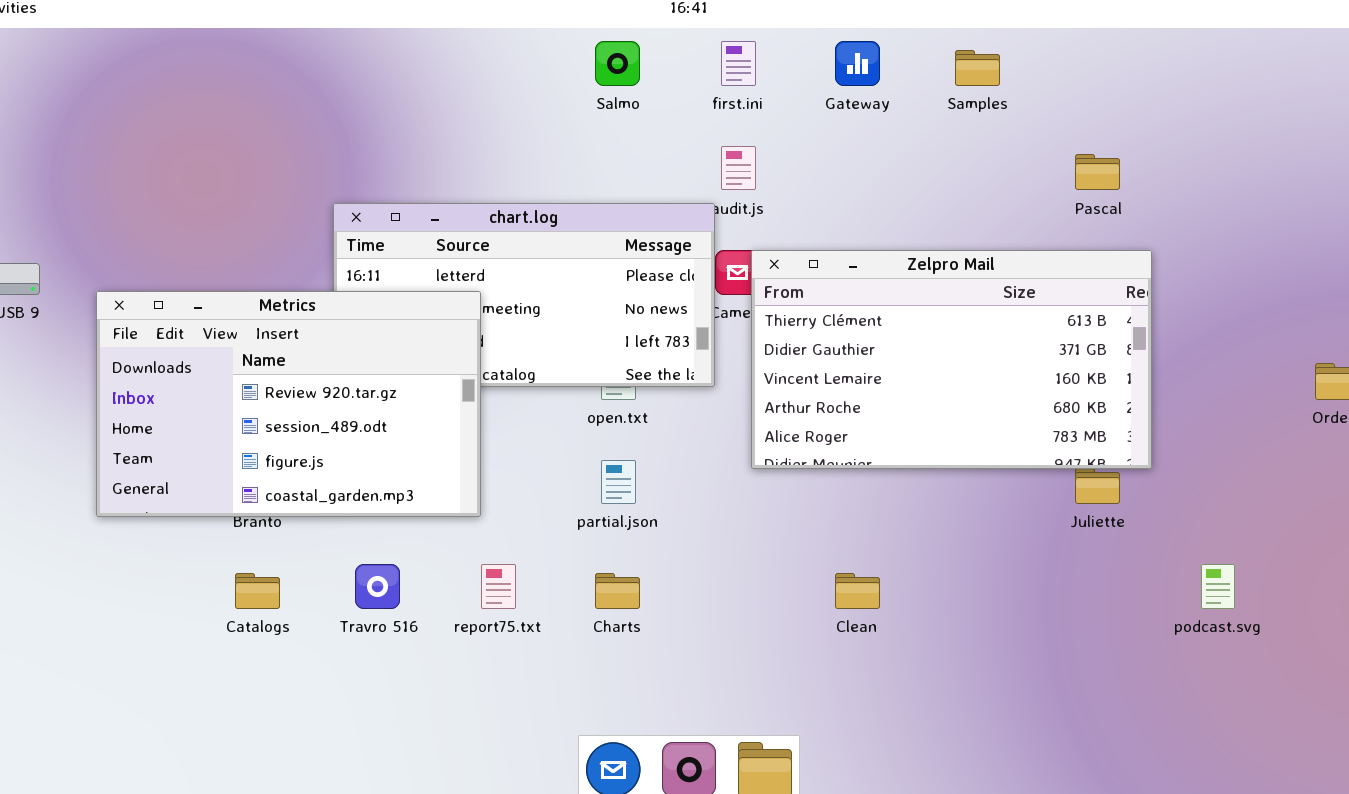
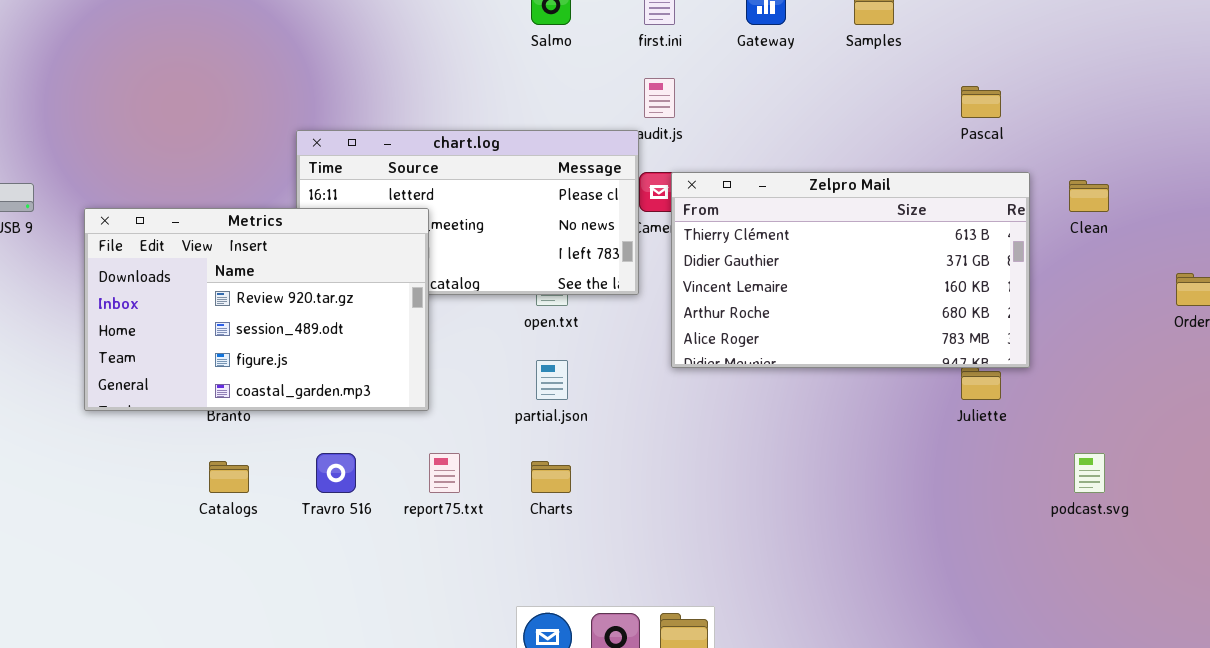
Clean: [835,573,880,609] -> [1069,180,1109,212], moved

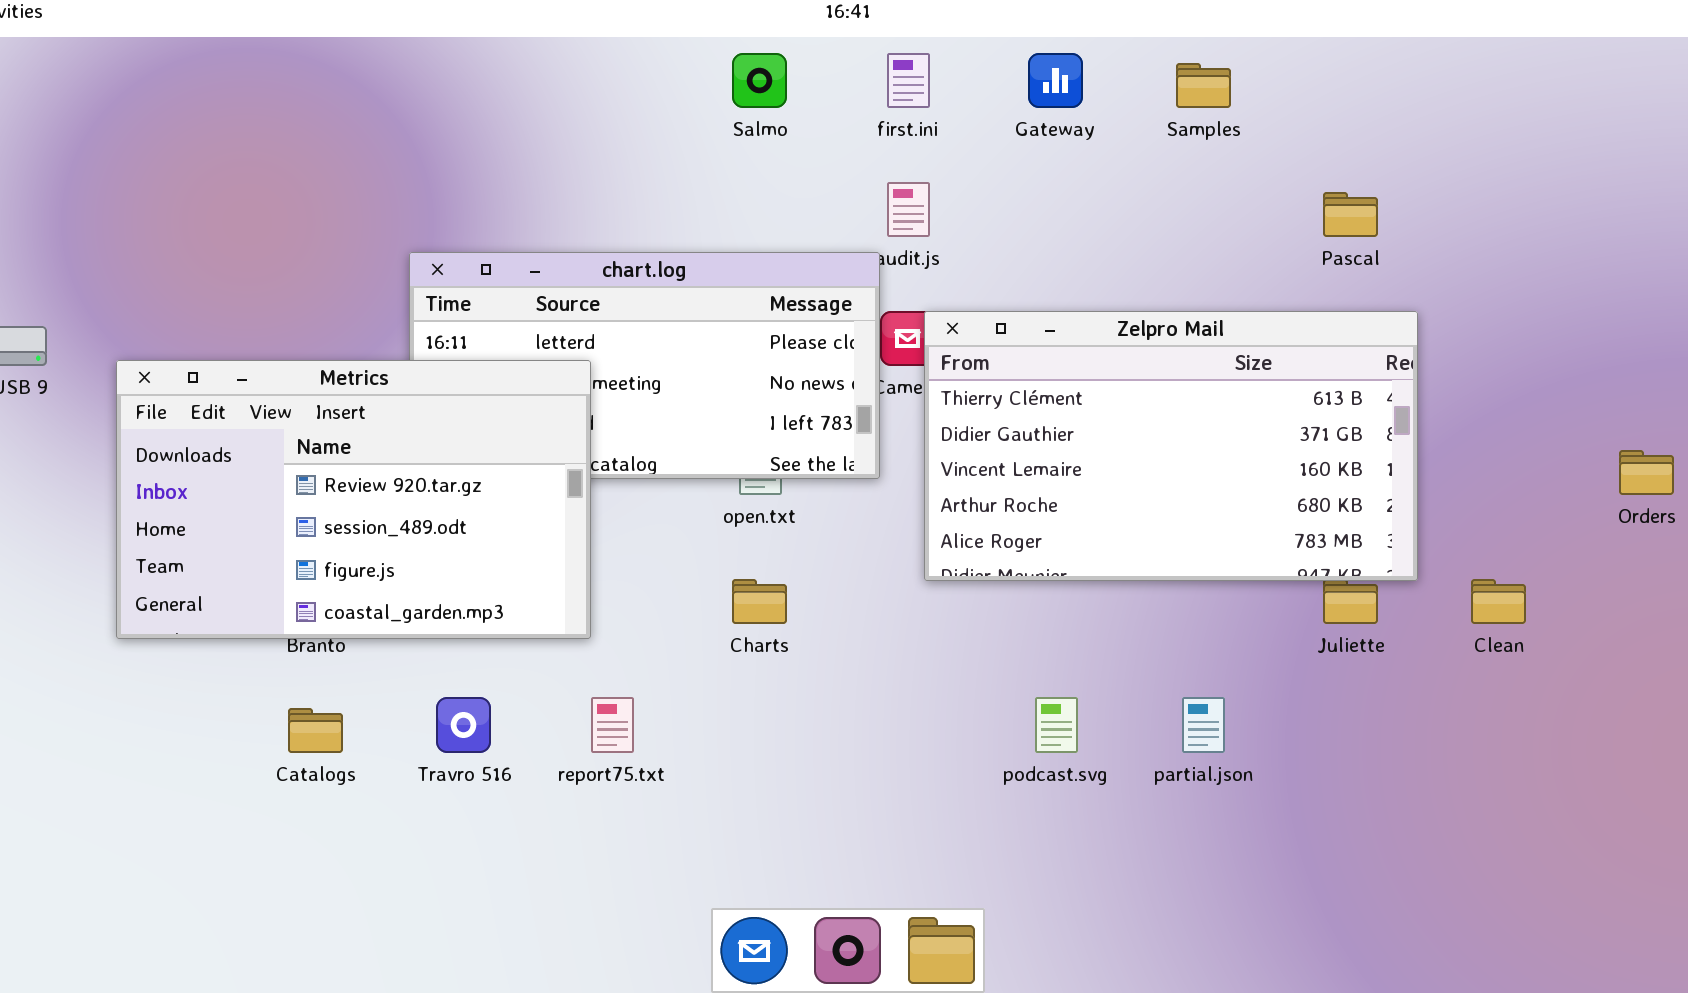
Clean: [1069,180,1109,212] -> [1471,579,1526,624], moved
partial.json: [536,360,568,400] -> [1182,697,1225,753], moved
podcast.svg: [1074,453,1105,493] -> [1035,697,1078,753], moved
Charts: [531,461,571,493] -> [732,579,787,624], moved

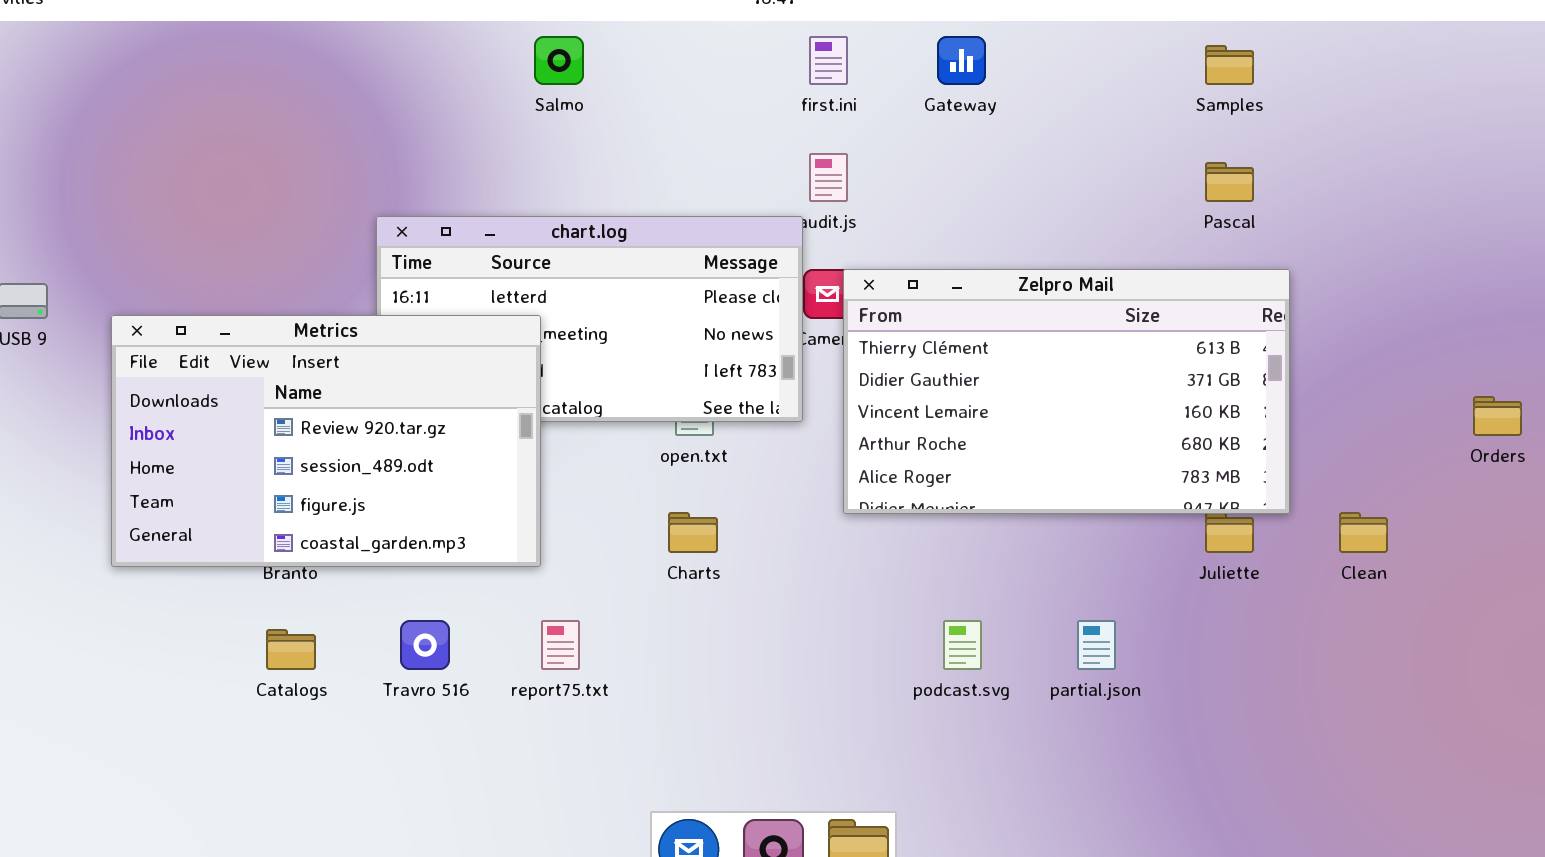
Salmo: [732,53,787,108] -> [534,36,584,85], moved
Samples: [1176,63,1231,108] -> [1205,45,1254,85], moved

